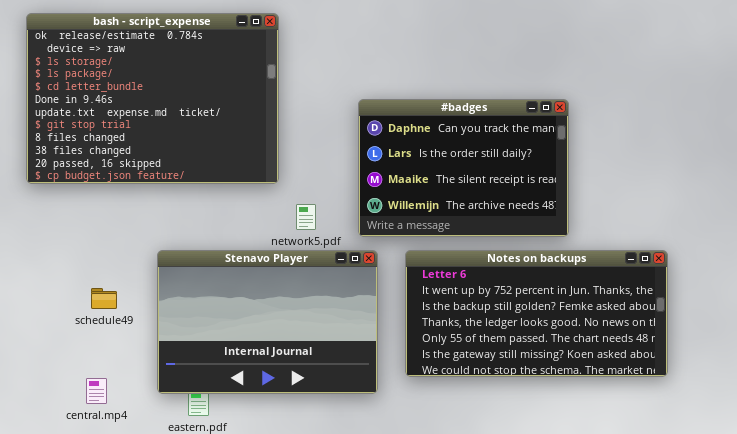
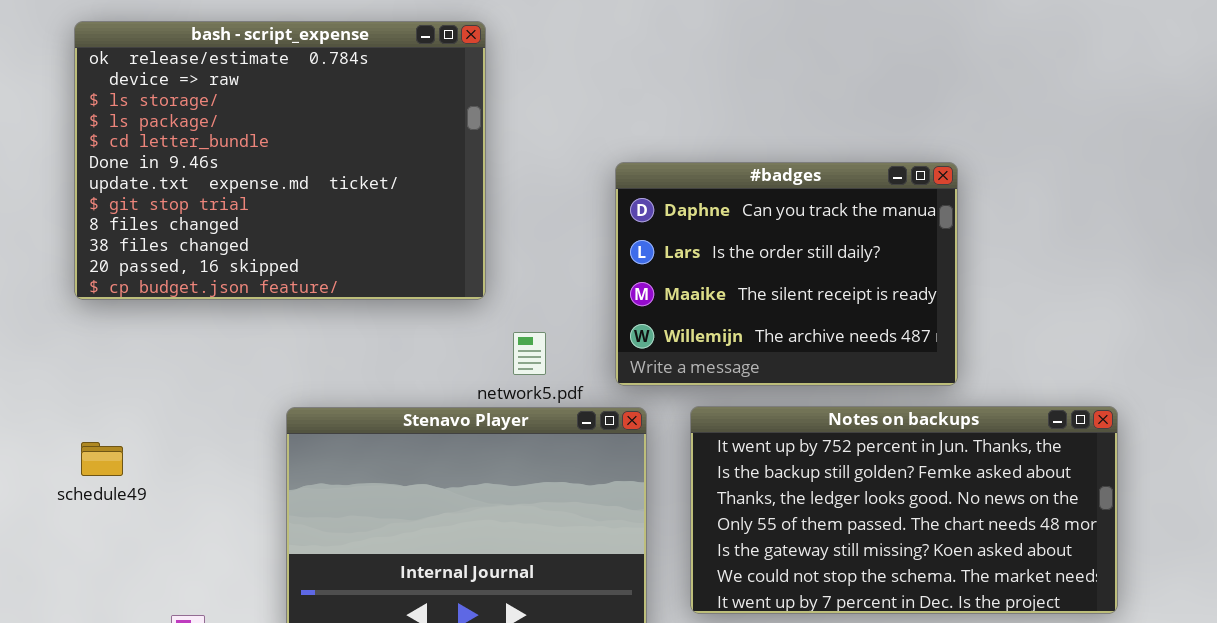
Notes on backups: [405,250,668,377] -> [690,406,1118,614], scrolled down 1 row
schedule49: [91,288,117,309] -> [81,442,123,476], moved

